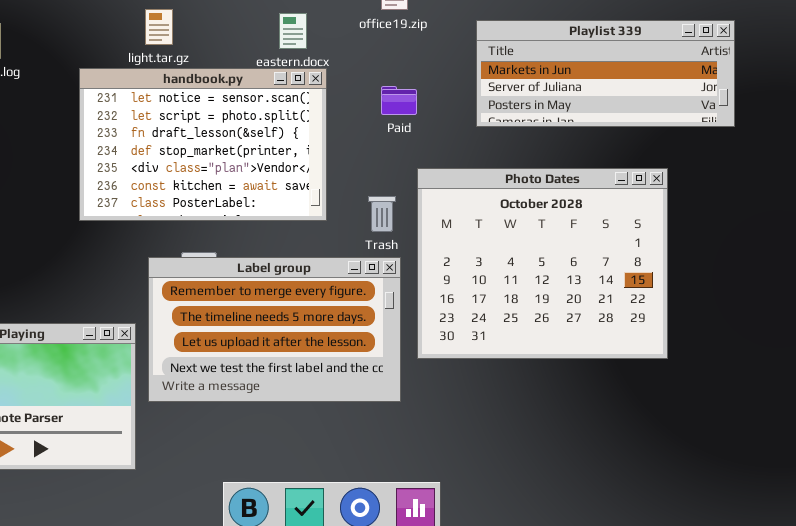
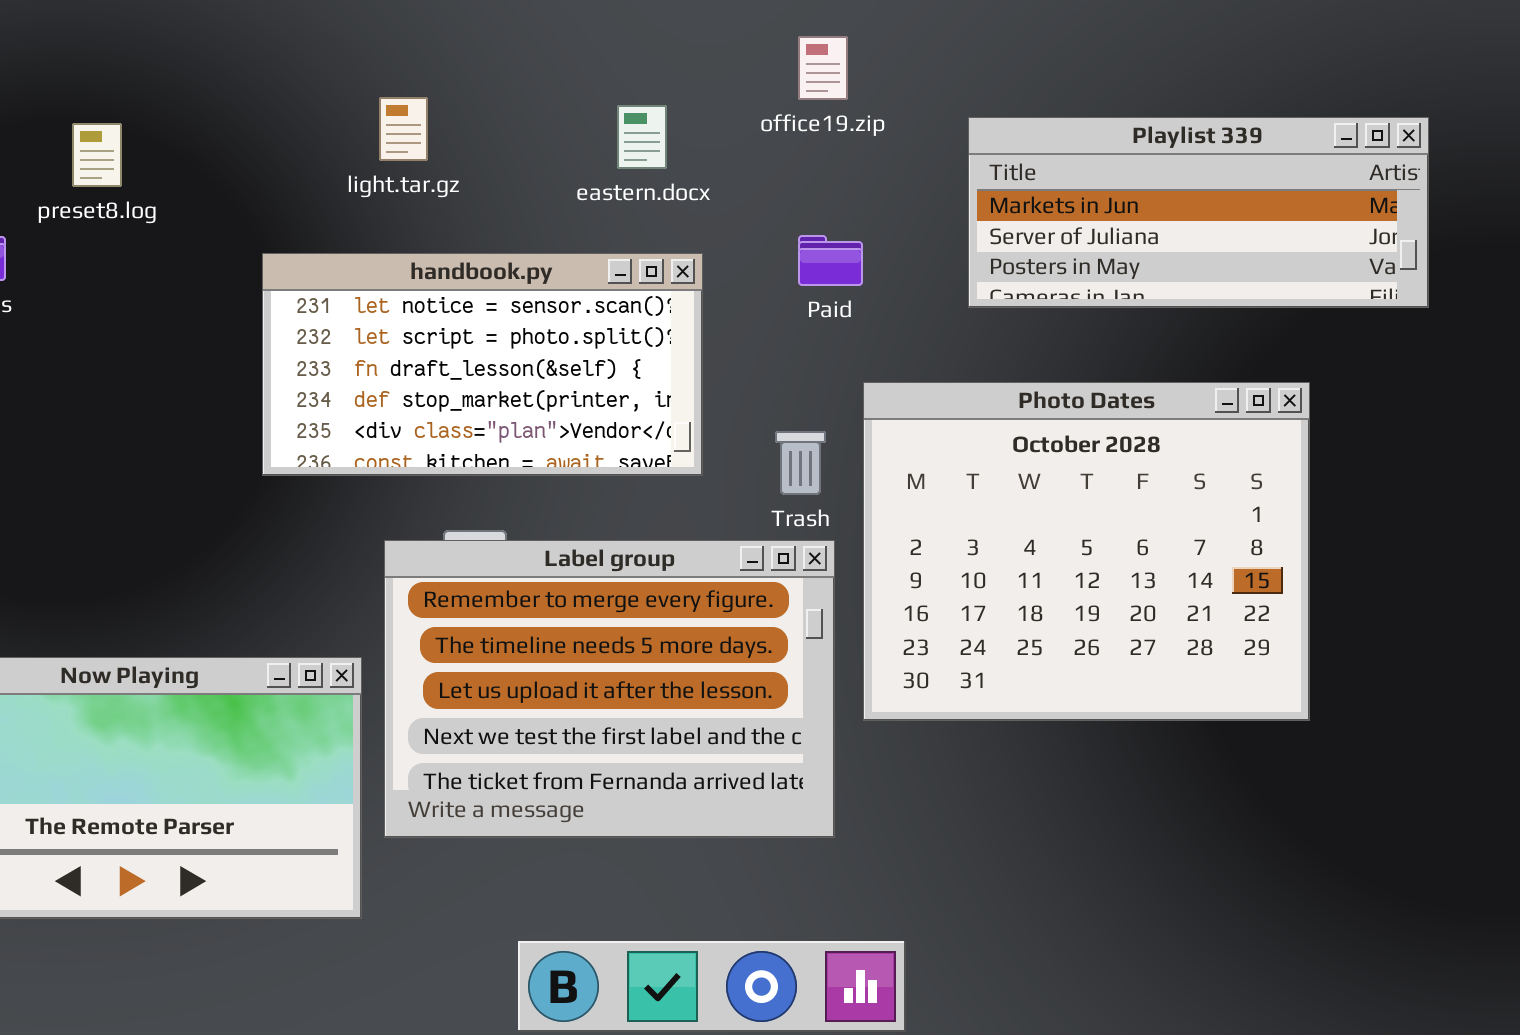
handbook.py: [79,68,327,221] -> [262,253,703,476], resized
Label group: [148,257,401,402] -> [384,540,835,838], resized

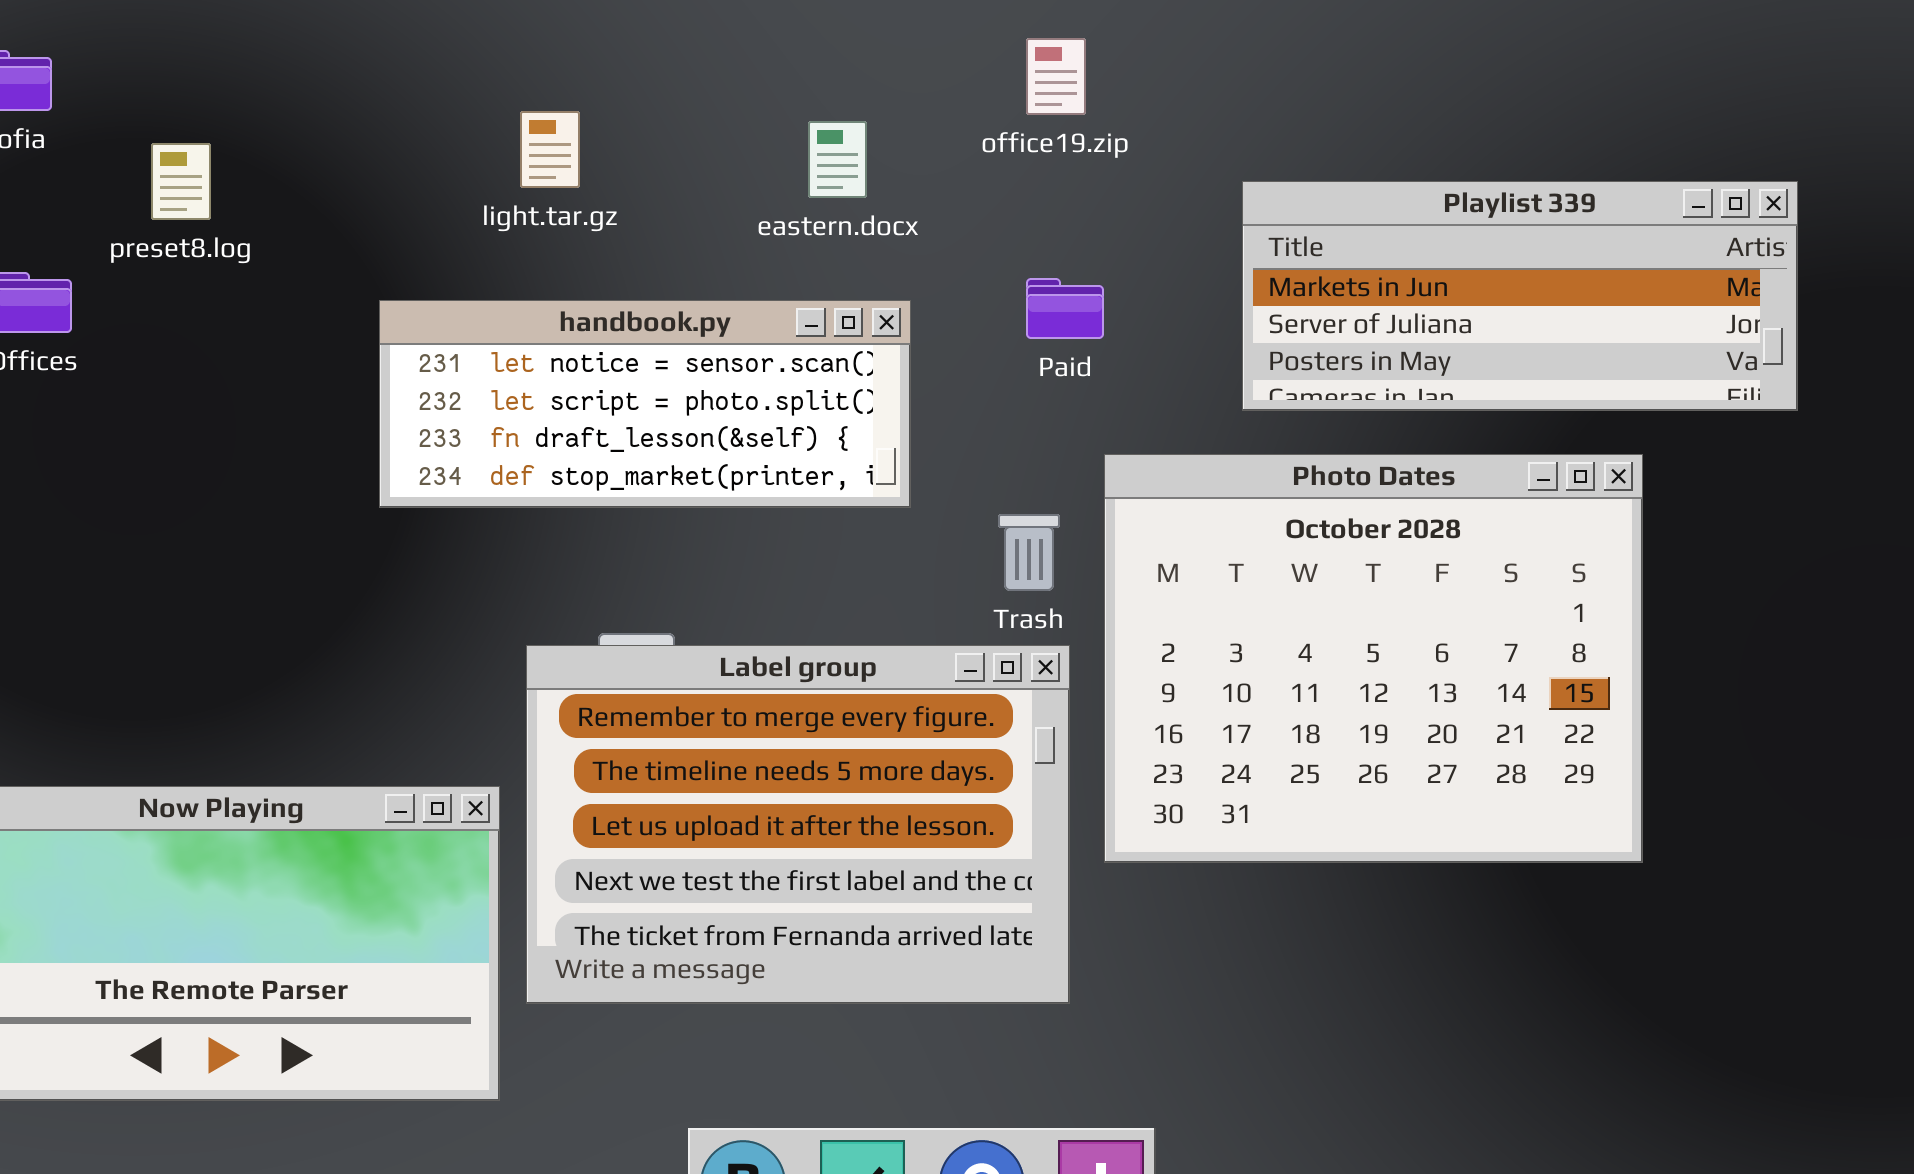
Playlist 339: [968,117,1429,308] -> [1242,181,1798,411], moved
handbook.py: [262,253,703,476] -> [379,300,911,508], resized

